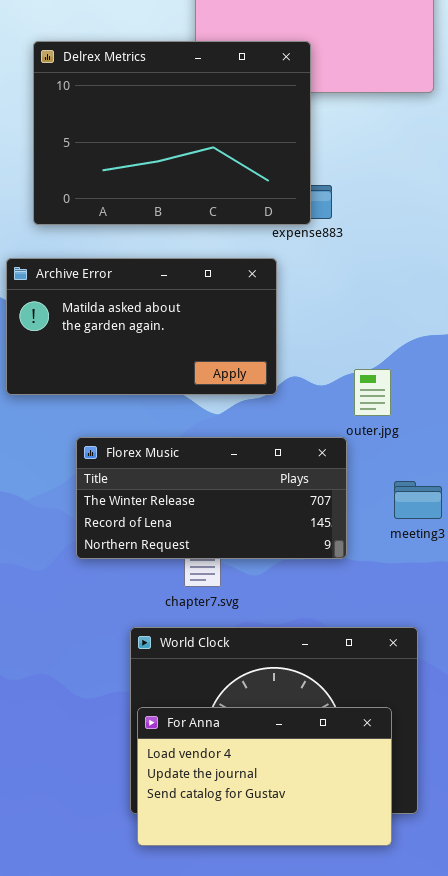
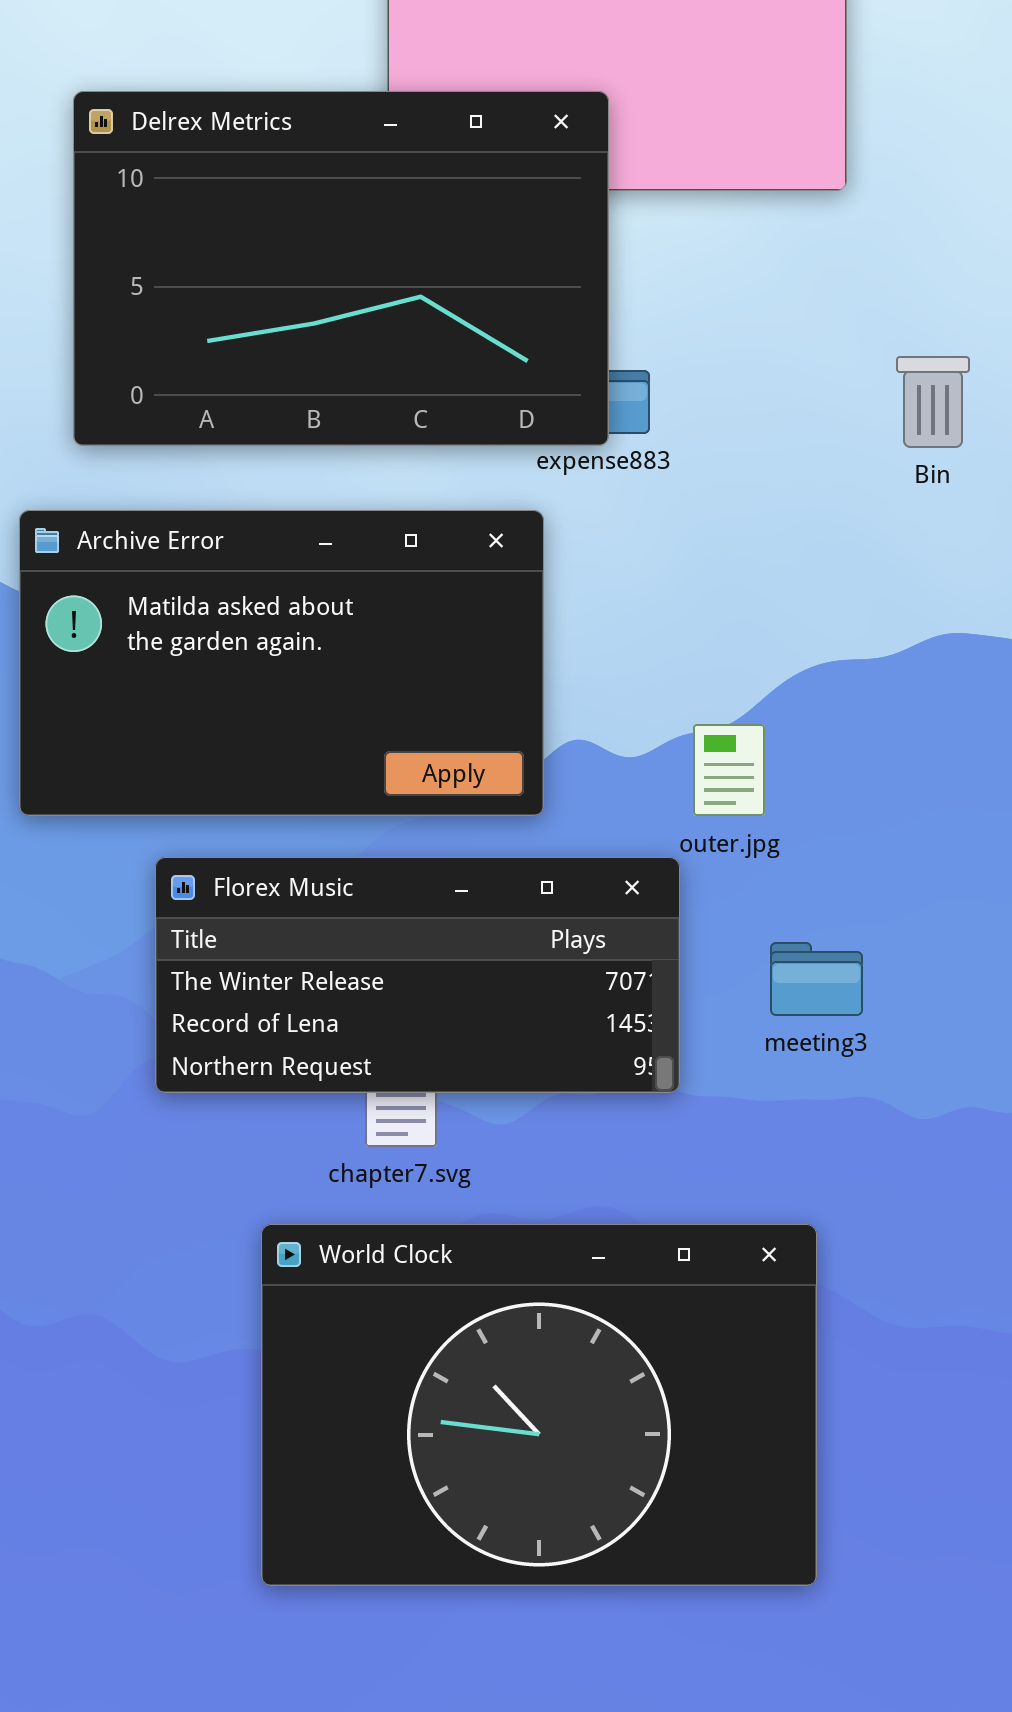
Archive Error: [6,258,277,395] -> [19,510,544,816], resized
For Anna: [137,707,392,846] -> none, closed

